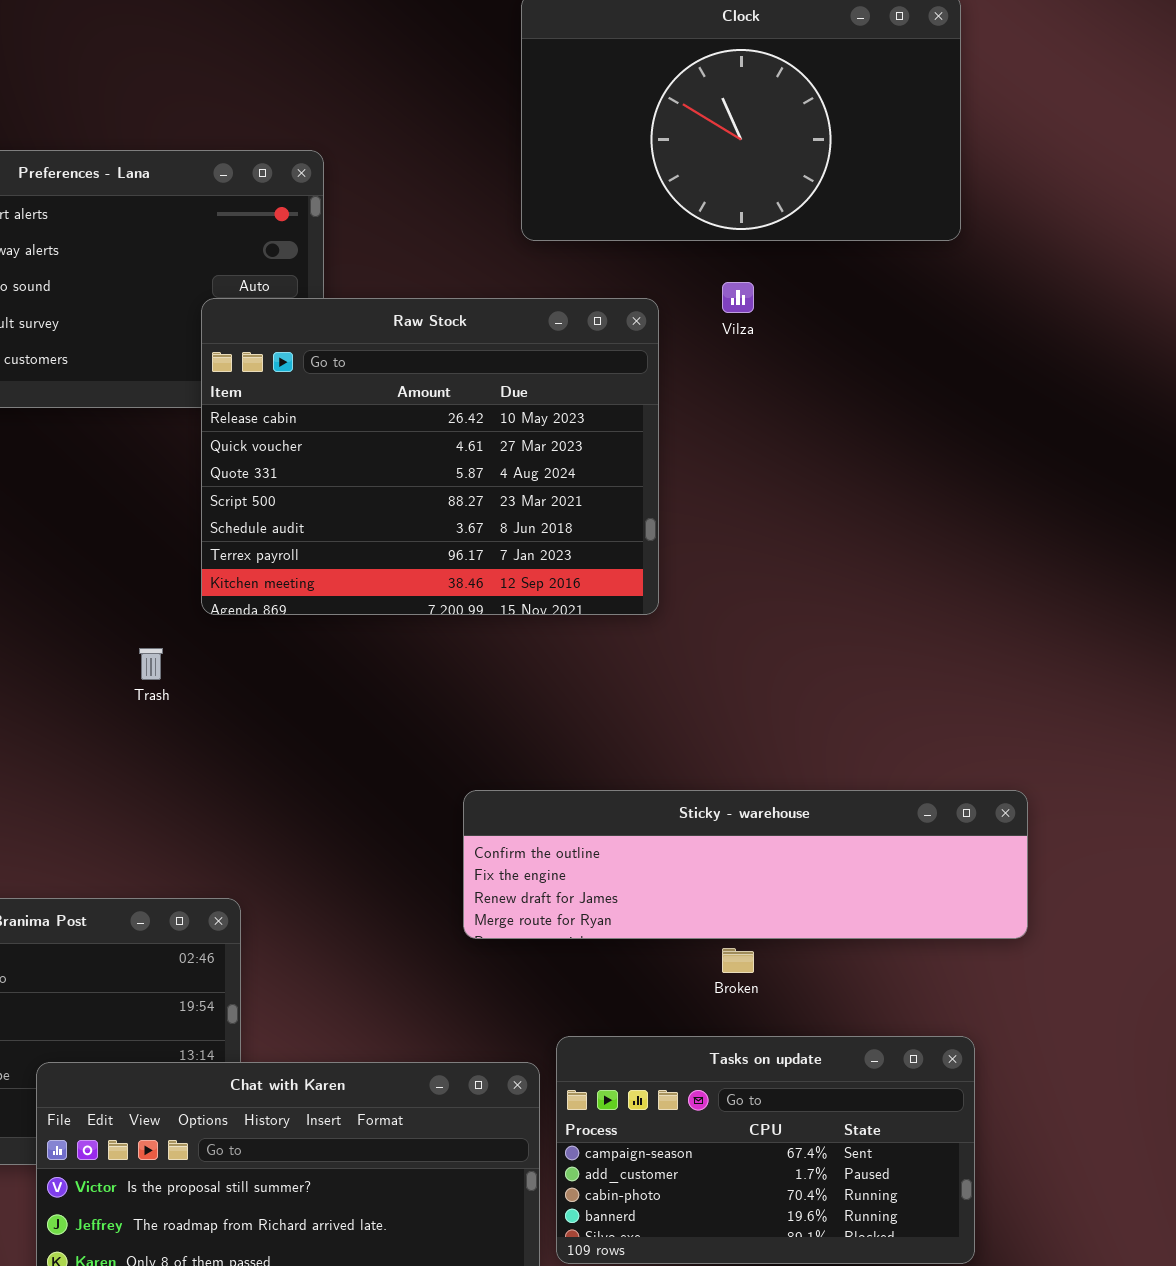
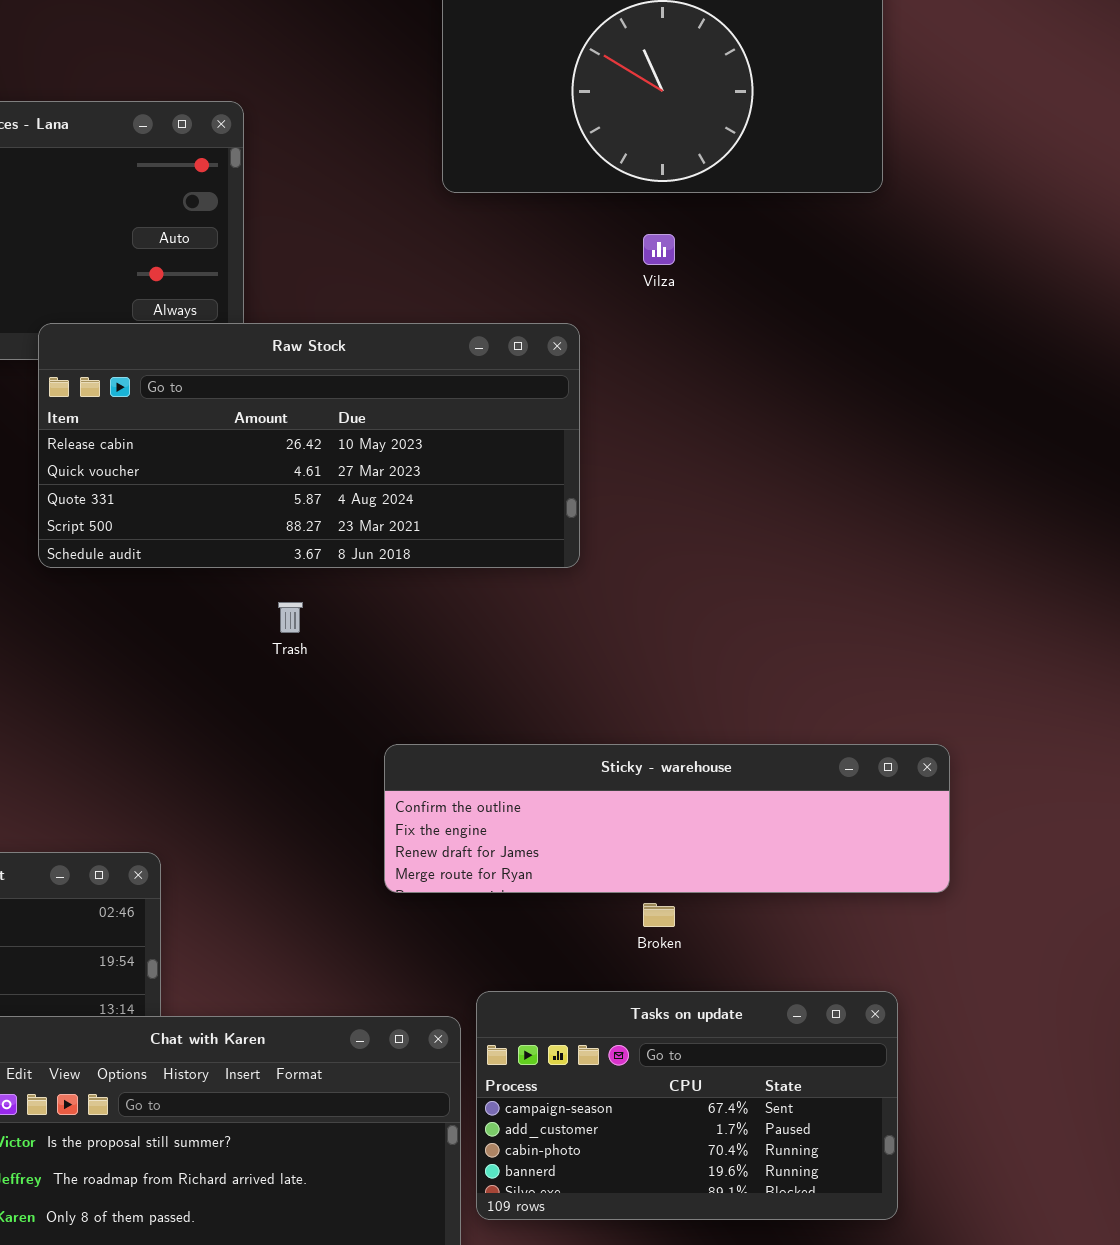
Raw Stock: [201,298,659,615] -> [38,323,580,568], resized
Trash: [139,648,163,680] -> [278,602,303,633], moved

